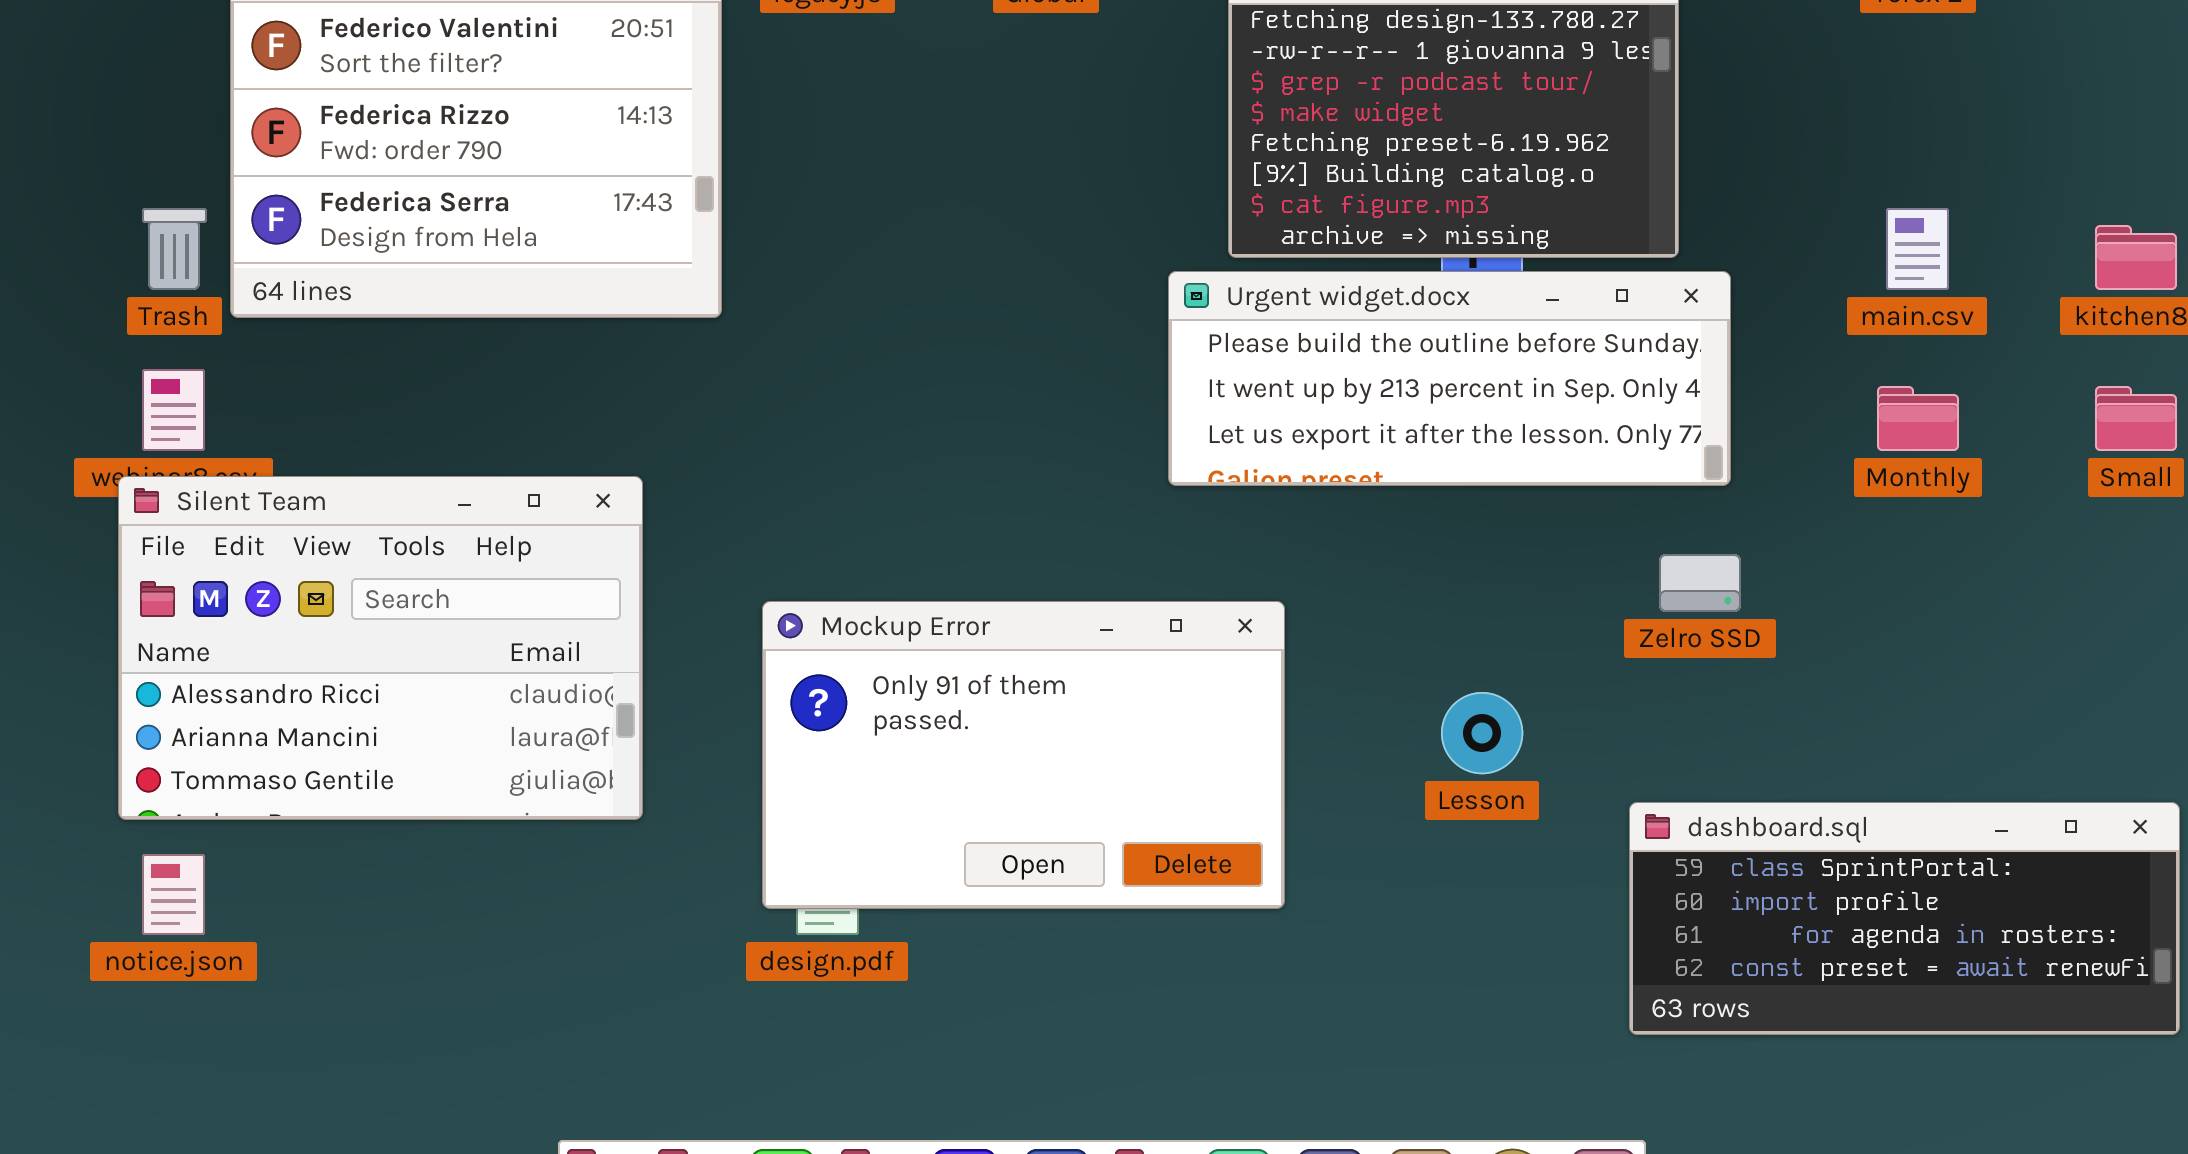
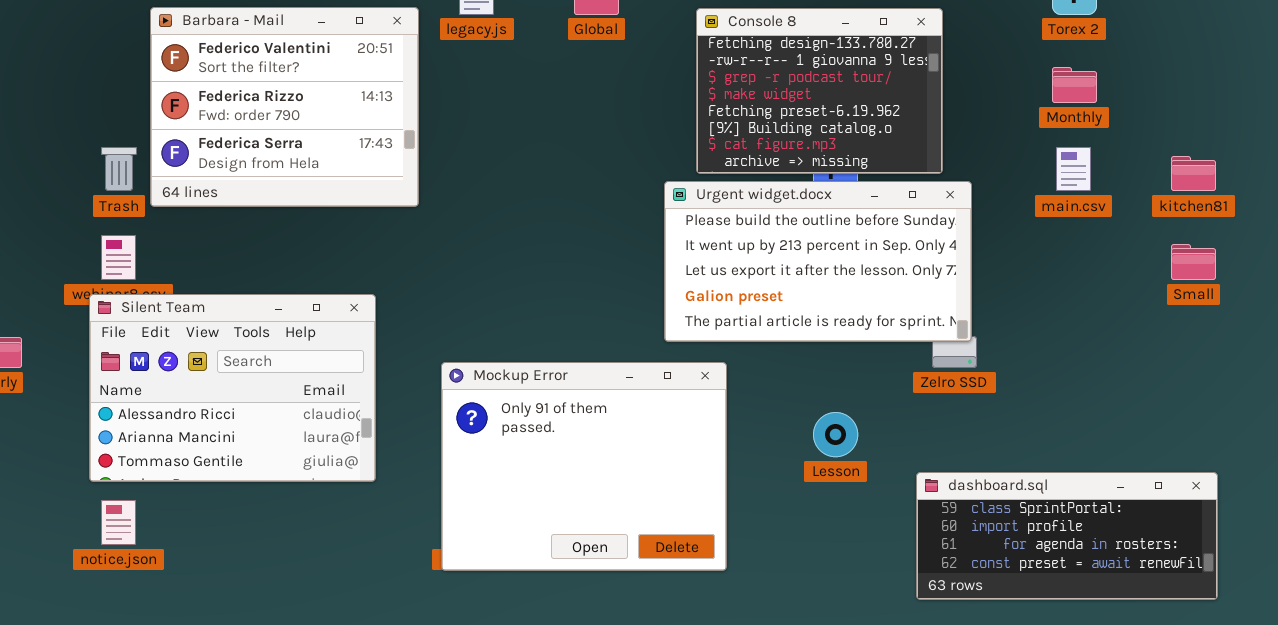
Urgent widget.docx: [1168,271,1731,486] -> [664,181,972,342], resized
Monthly: [1877,386,1959,451] -> [1052,67,1097,103], moved
Mockup Error: [762,601,1285,909] -> [441,362,727,571], resized

